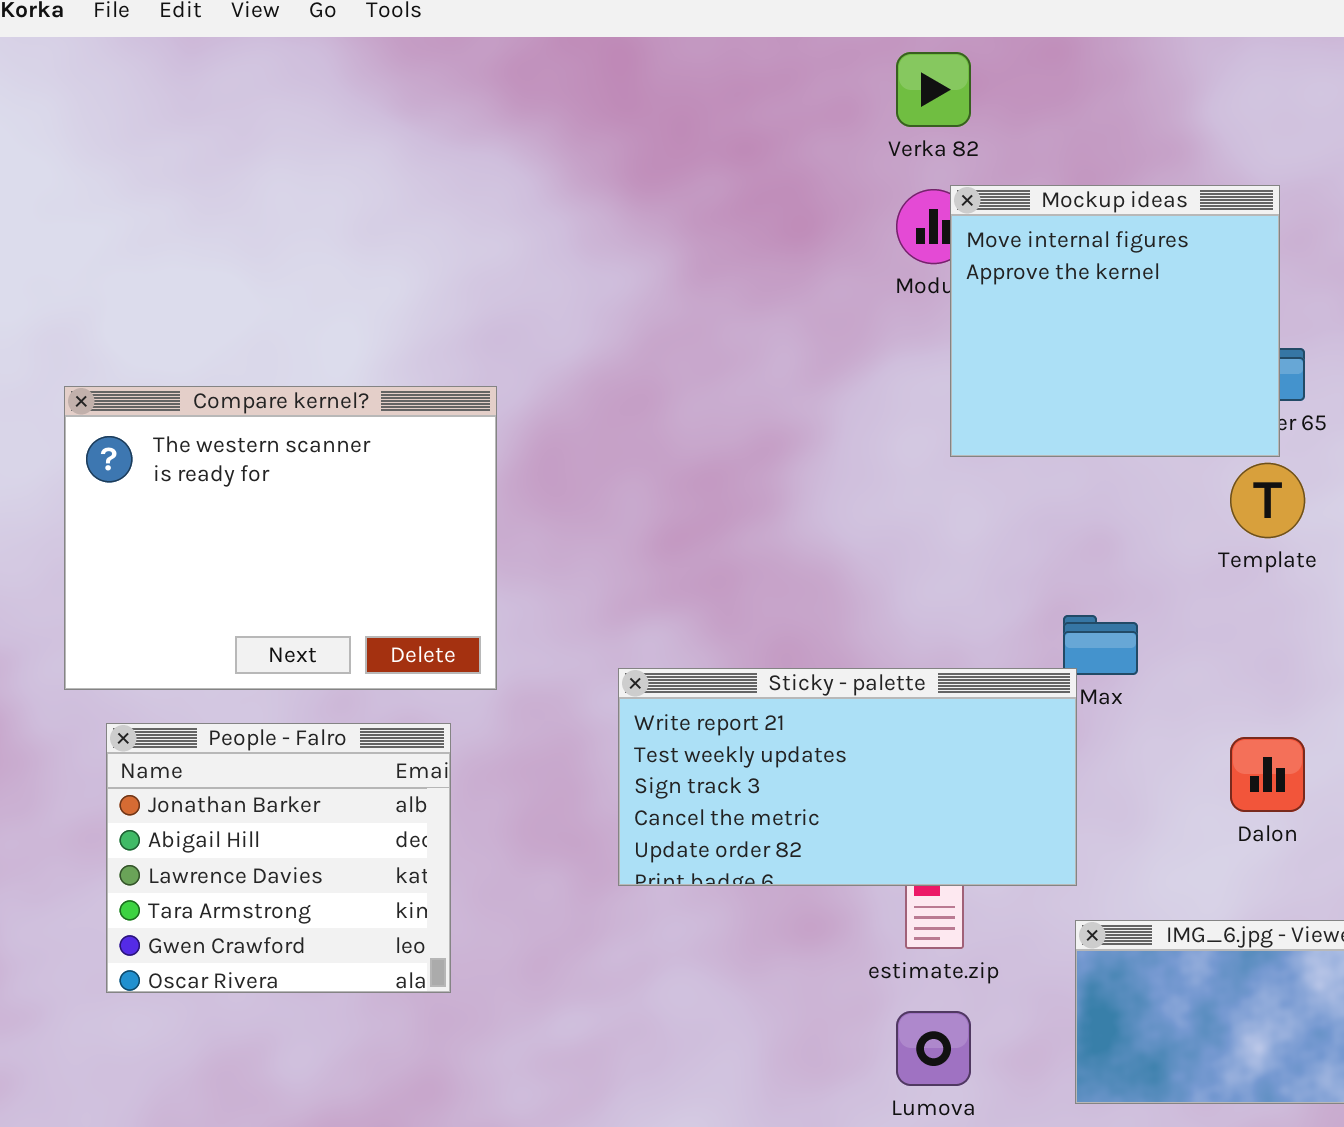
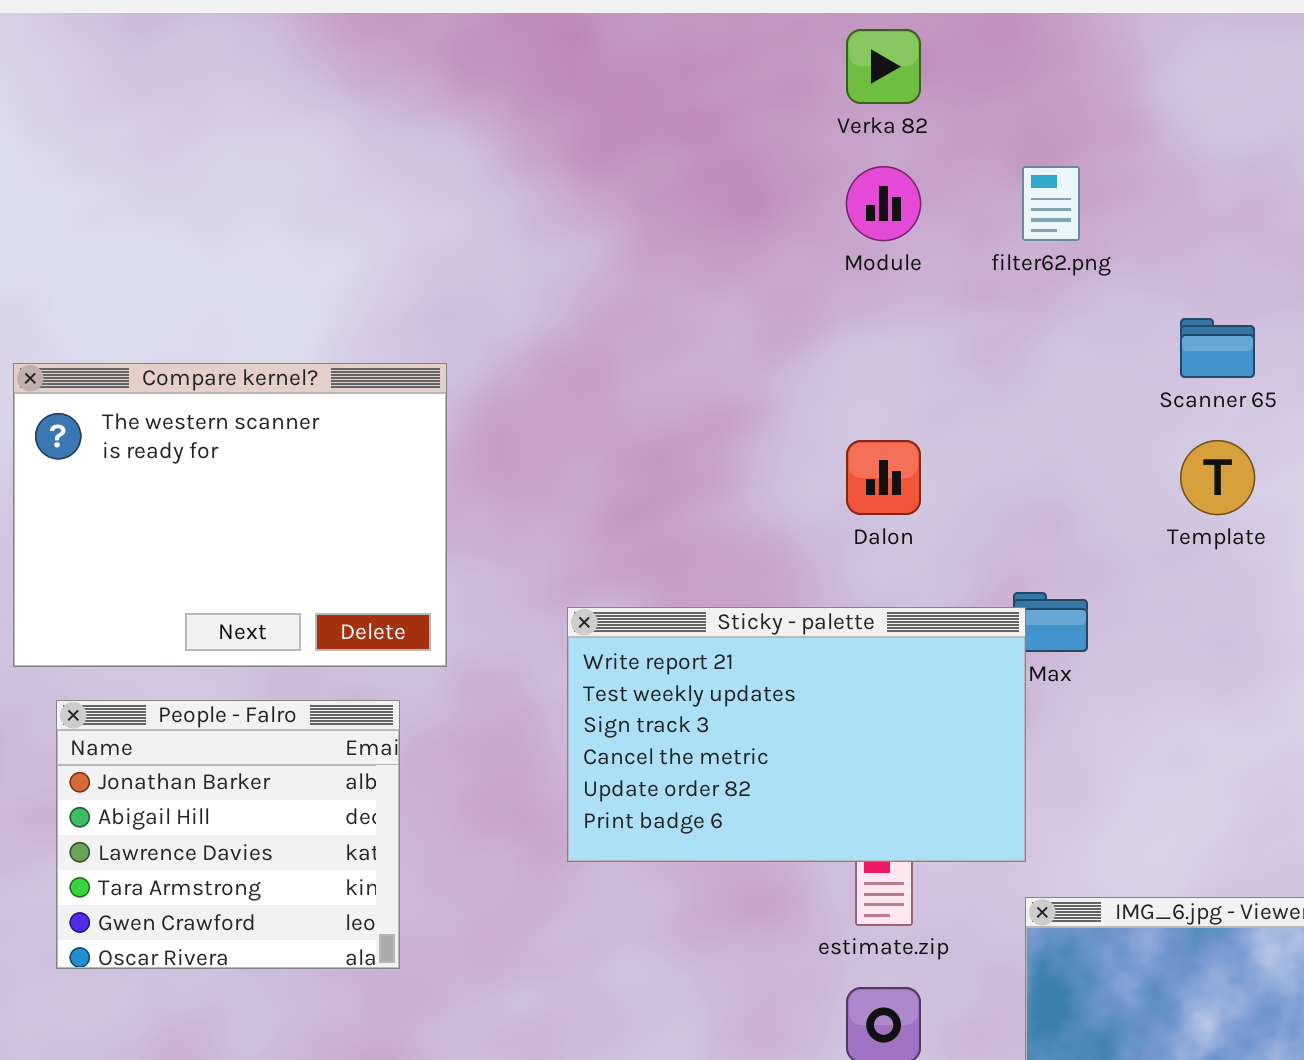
Mockup ideas: [950,185,1280,457] -> none, closed
Sticky - palette: [618,668,1077,886] -> [567,607,1026,862], resized
Dalon: [1230,737,1305,812] -> [846,440,921,515], moved

